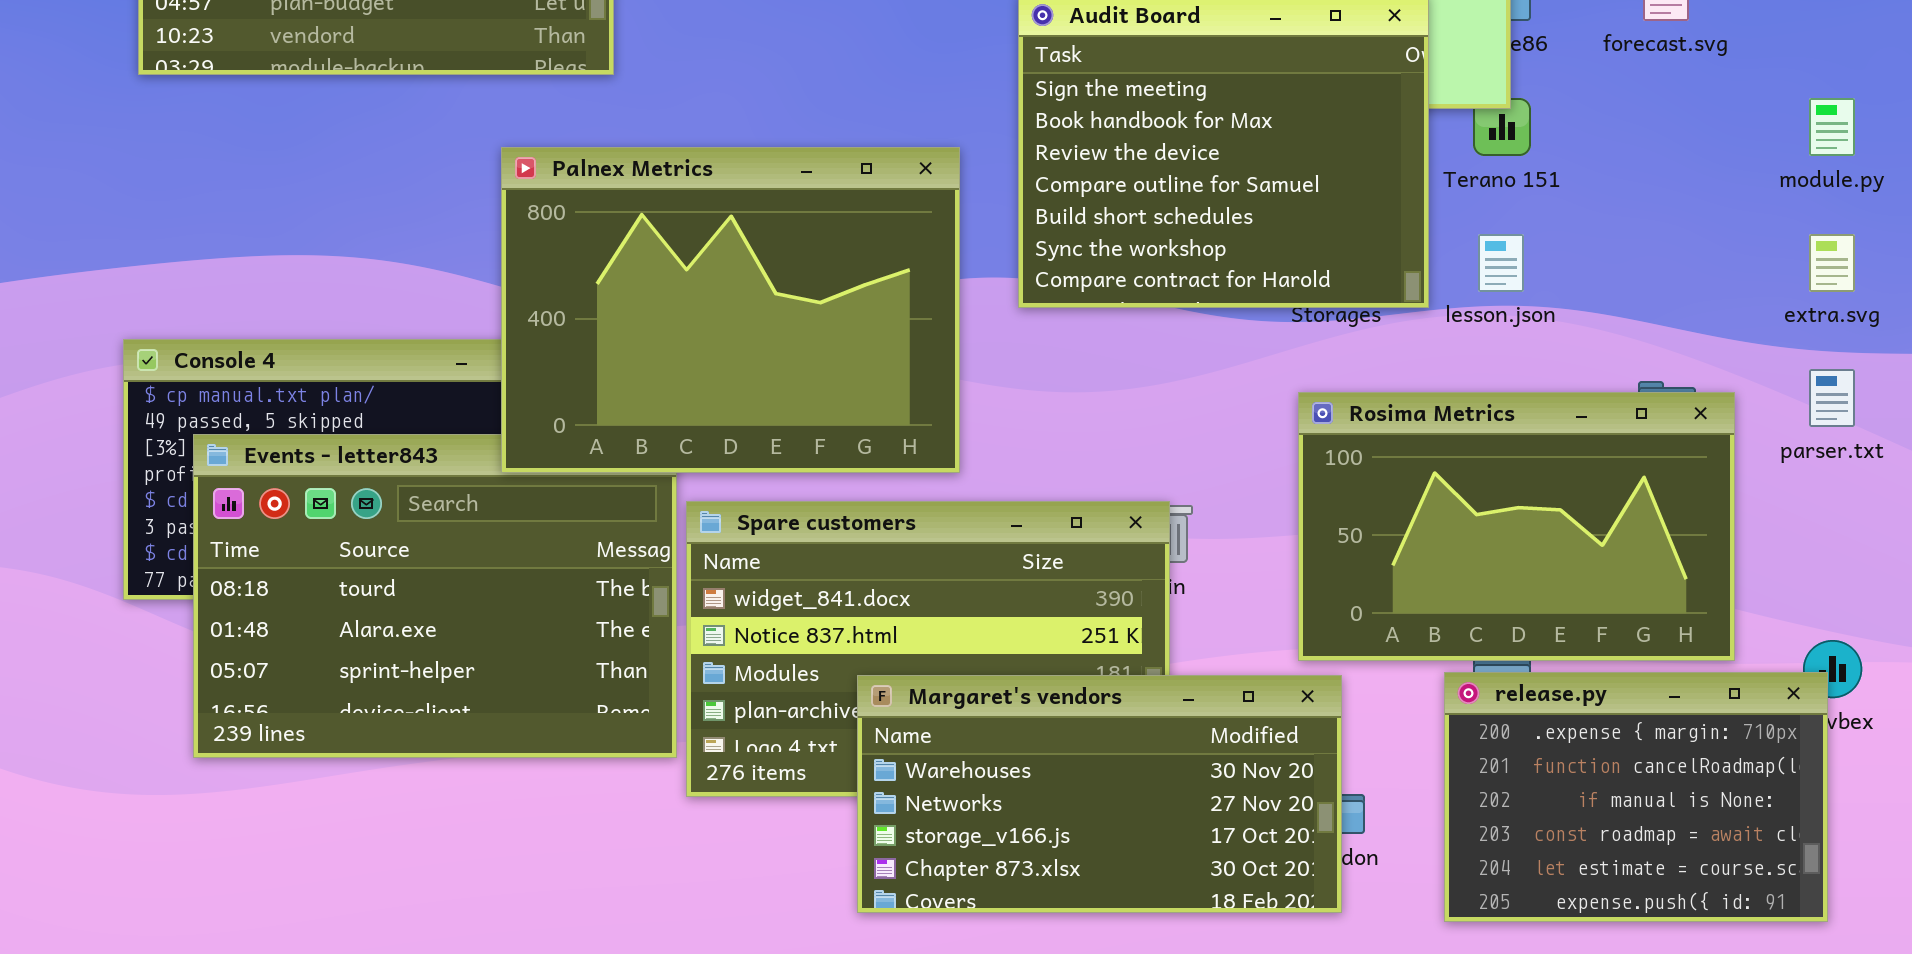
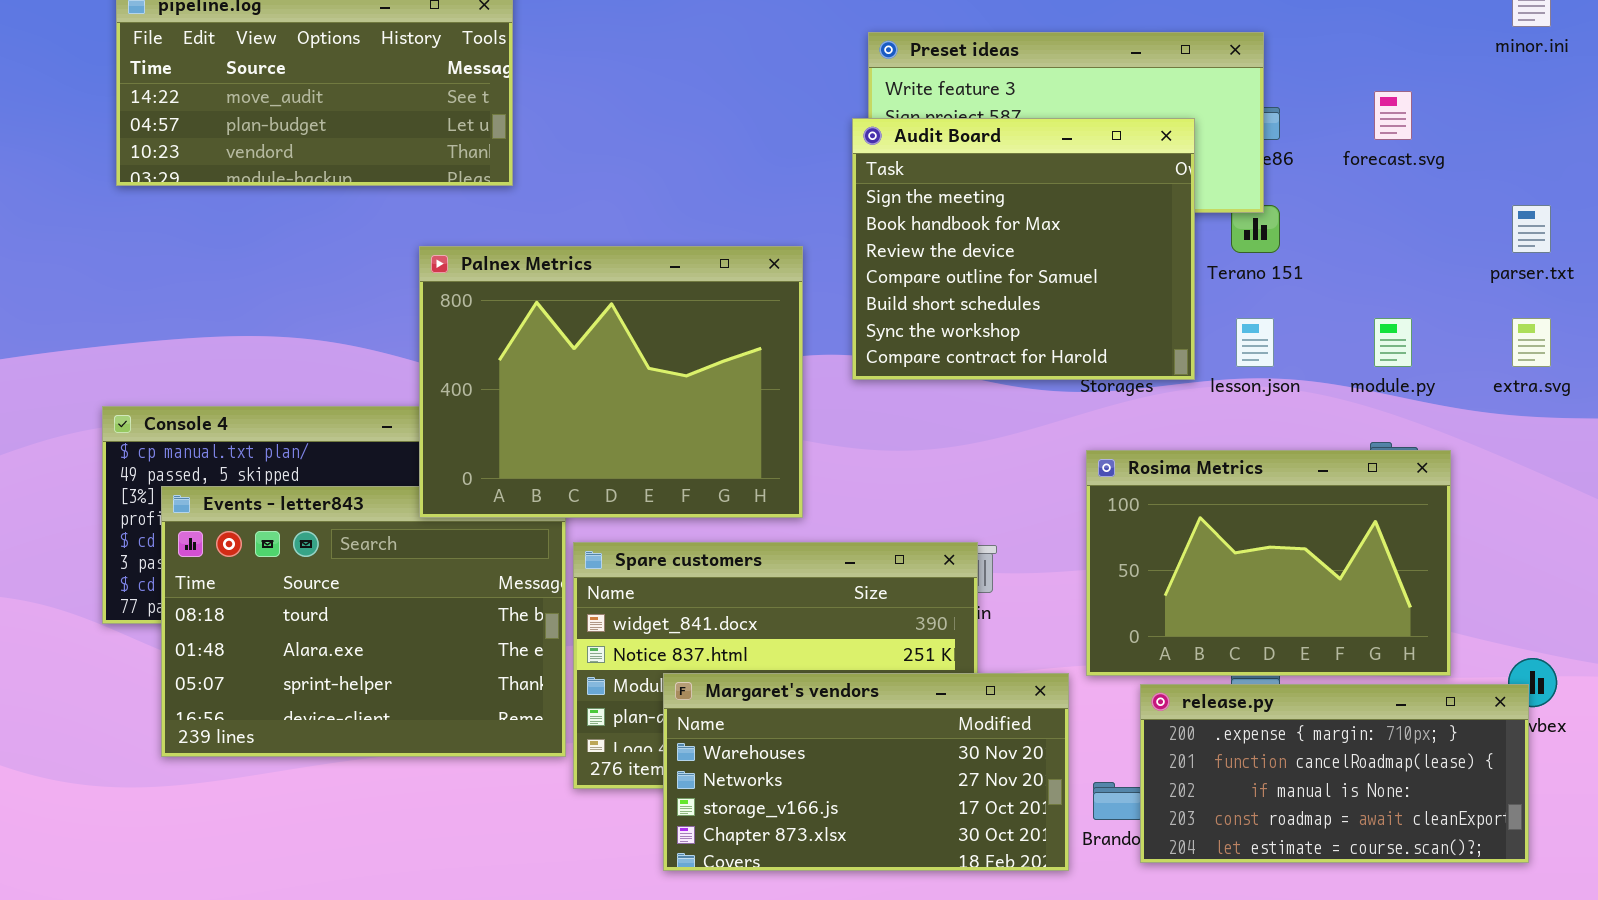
module.py: [1809,98,1855,156] -> [1374,318,1412,367], moved
parser.txt: [1809,369,1855,427] -> [1512,205,1551,253], moved
release.py: [1444,672,1828,922] -> [1140,684,1529,863], resized
Margaret's vendors: [857,675,1342,913] -> [663,673,1069,871], moved

